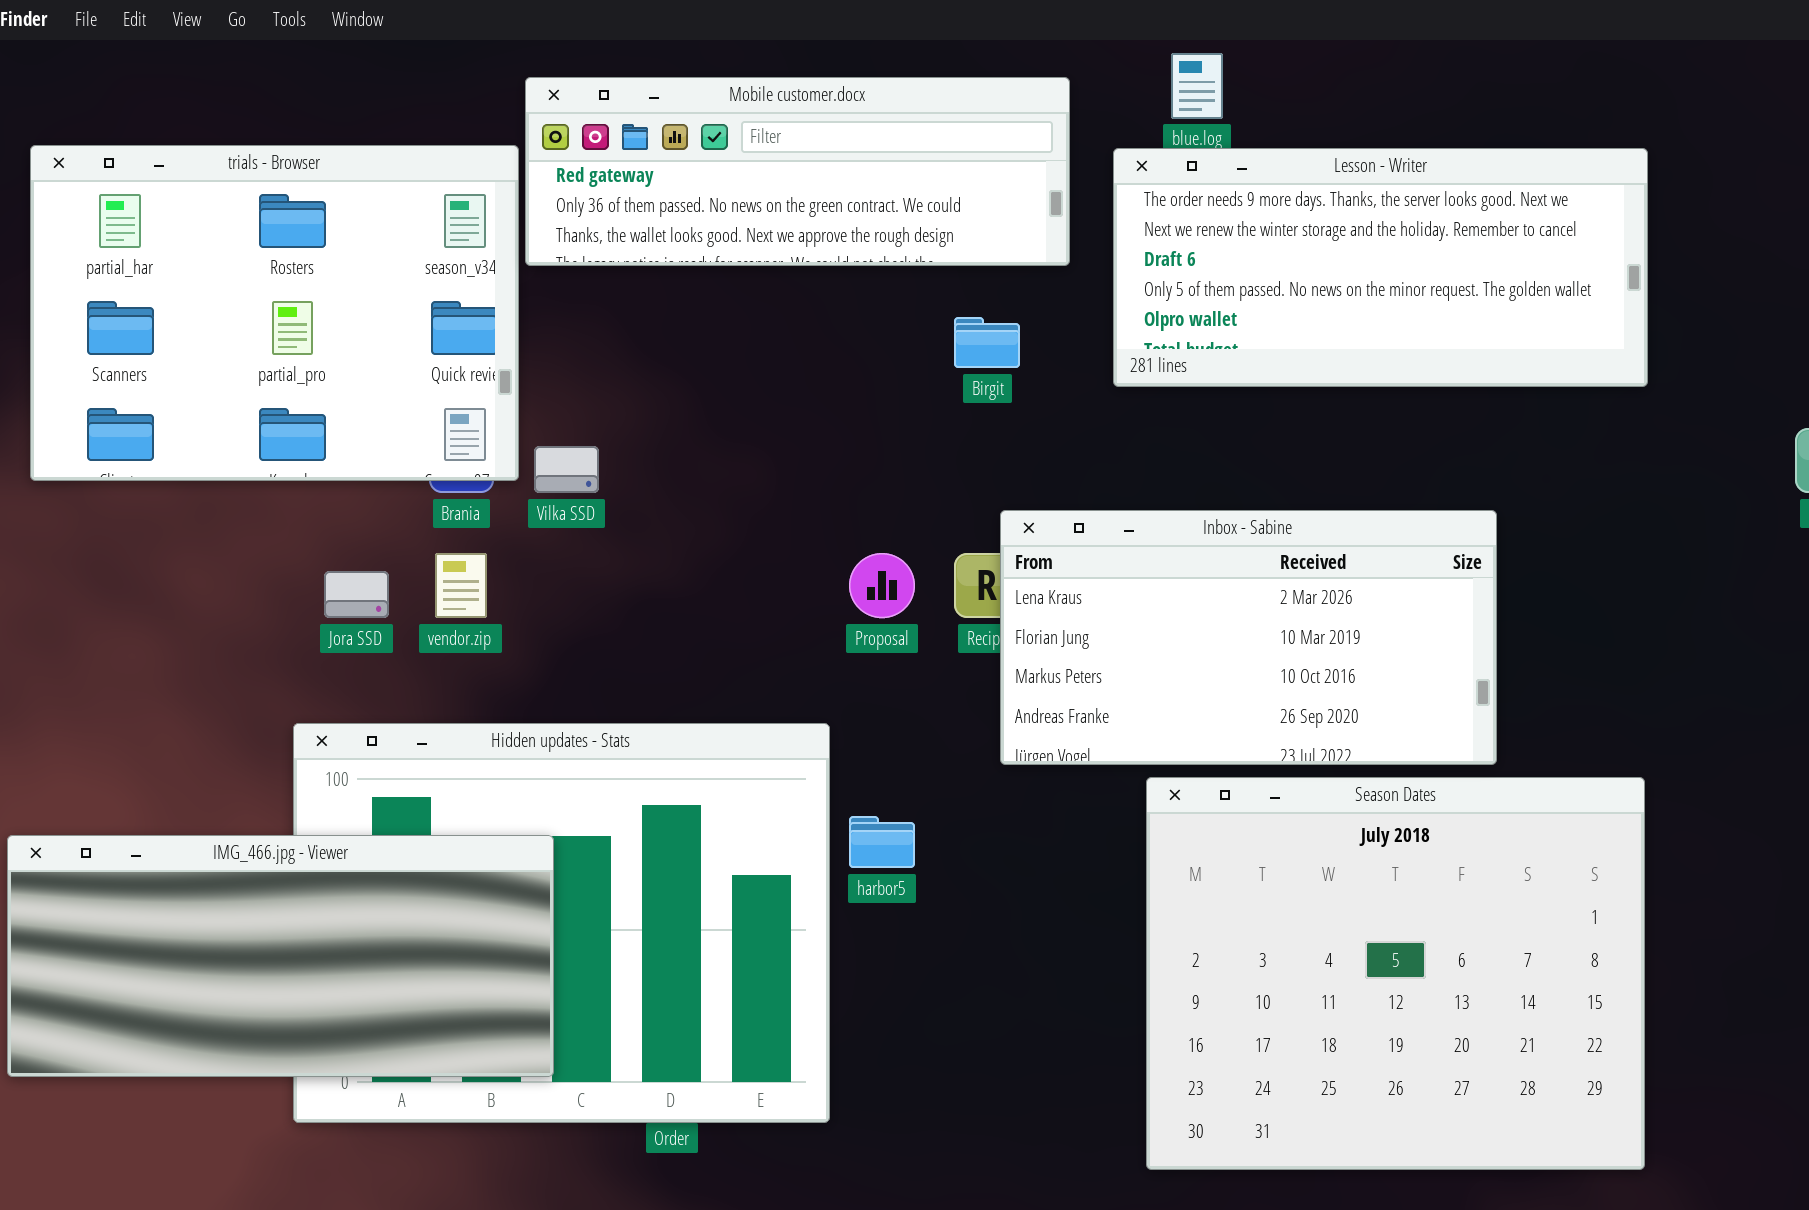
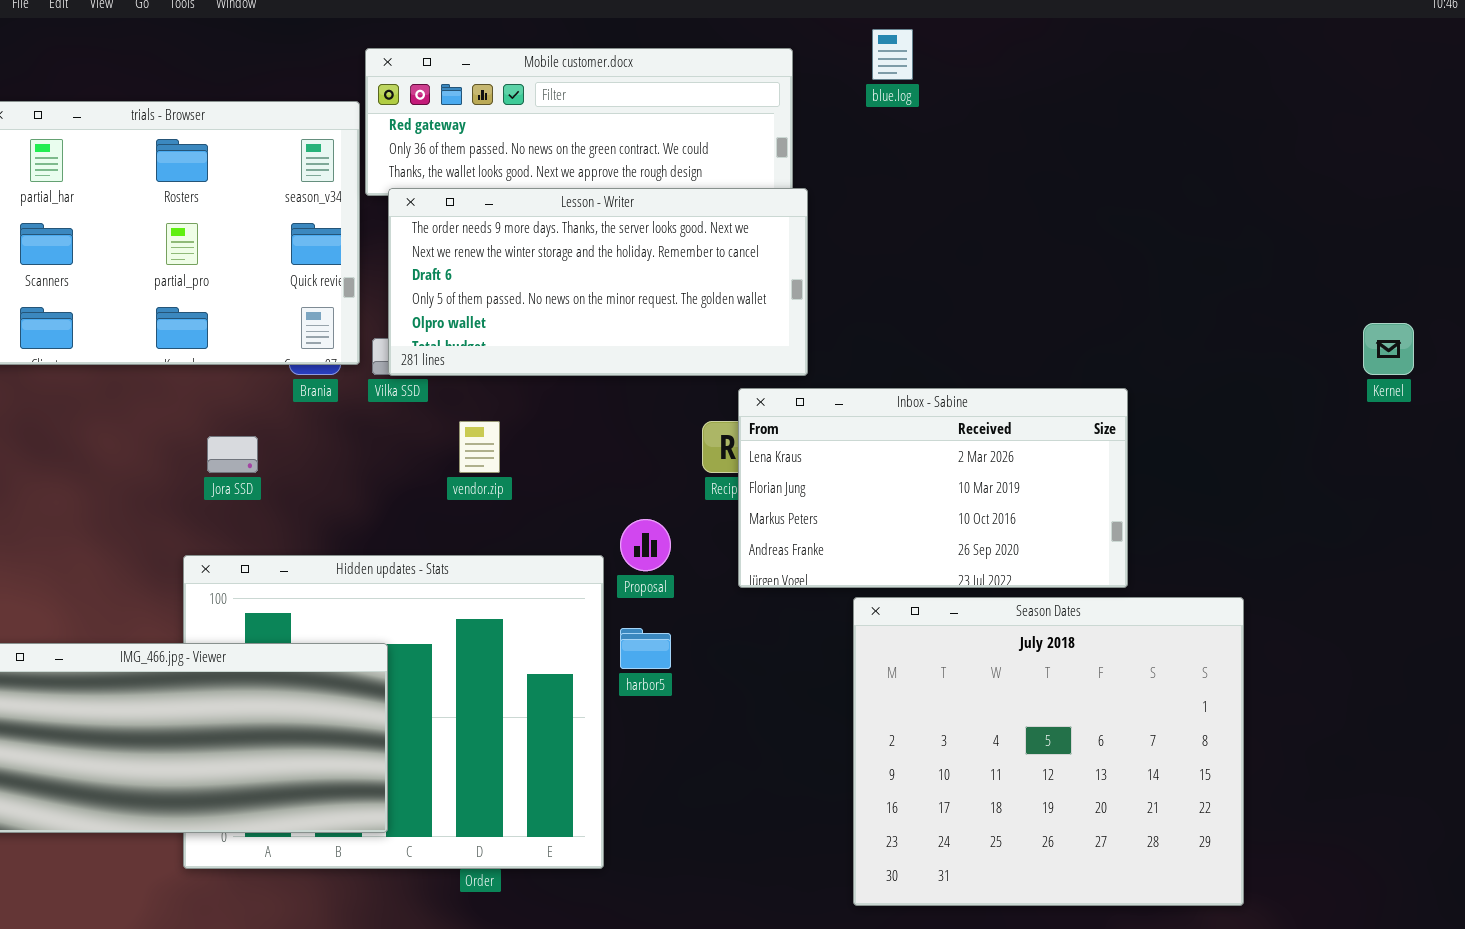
Lesson - Writer: [1113,148,1648,387] -> [388,188,808,376], moved
vendor.zip: [435,553,487,618] -> [459,421,500,473], moved
Proposal: [849,553,915,618] -> [620,519,671,571], moved

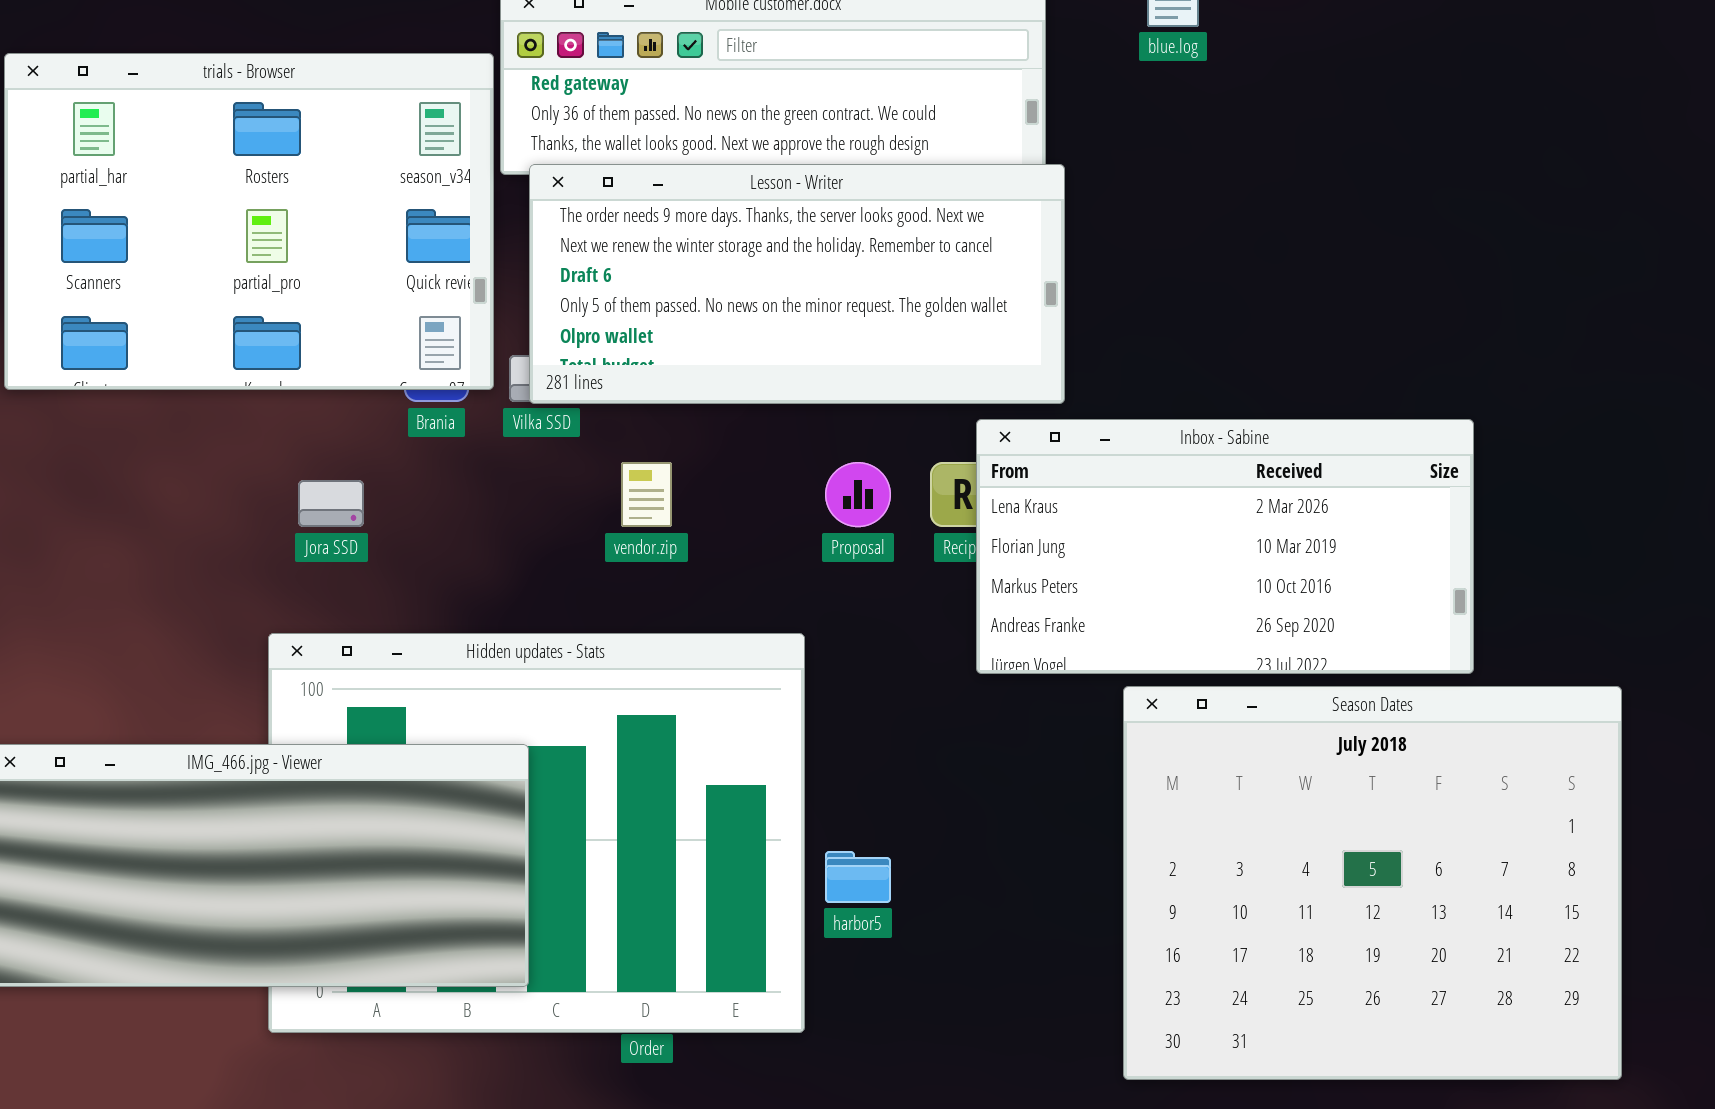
Proposal: [620,519,671,571] -> [825,462,891,527], moved
harbor5: [620,628,671,669] -> [825,851,891,903], moved

